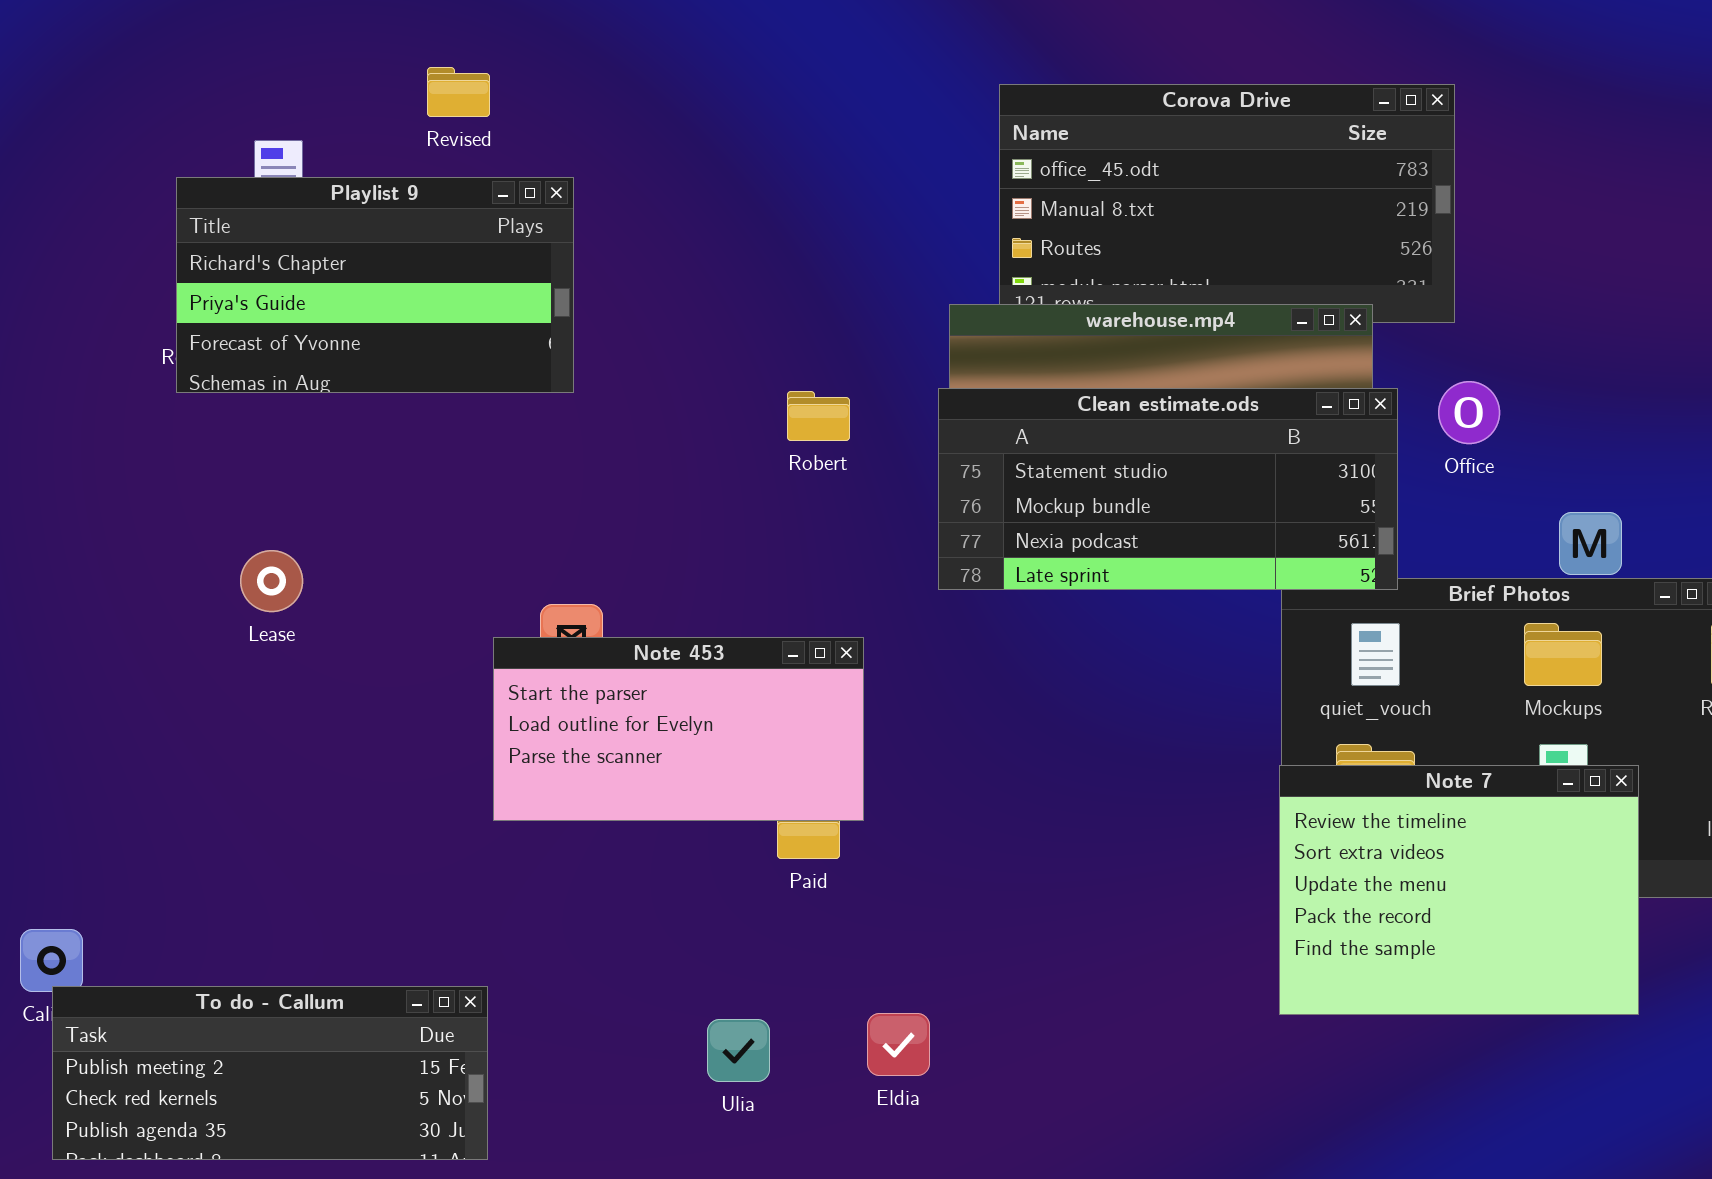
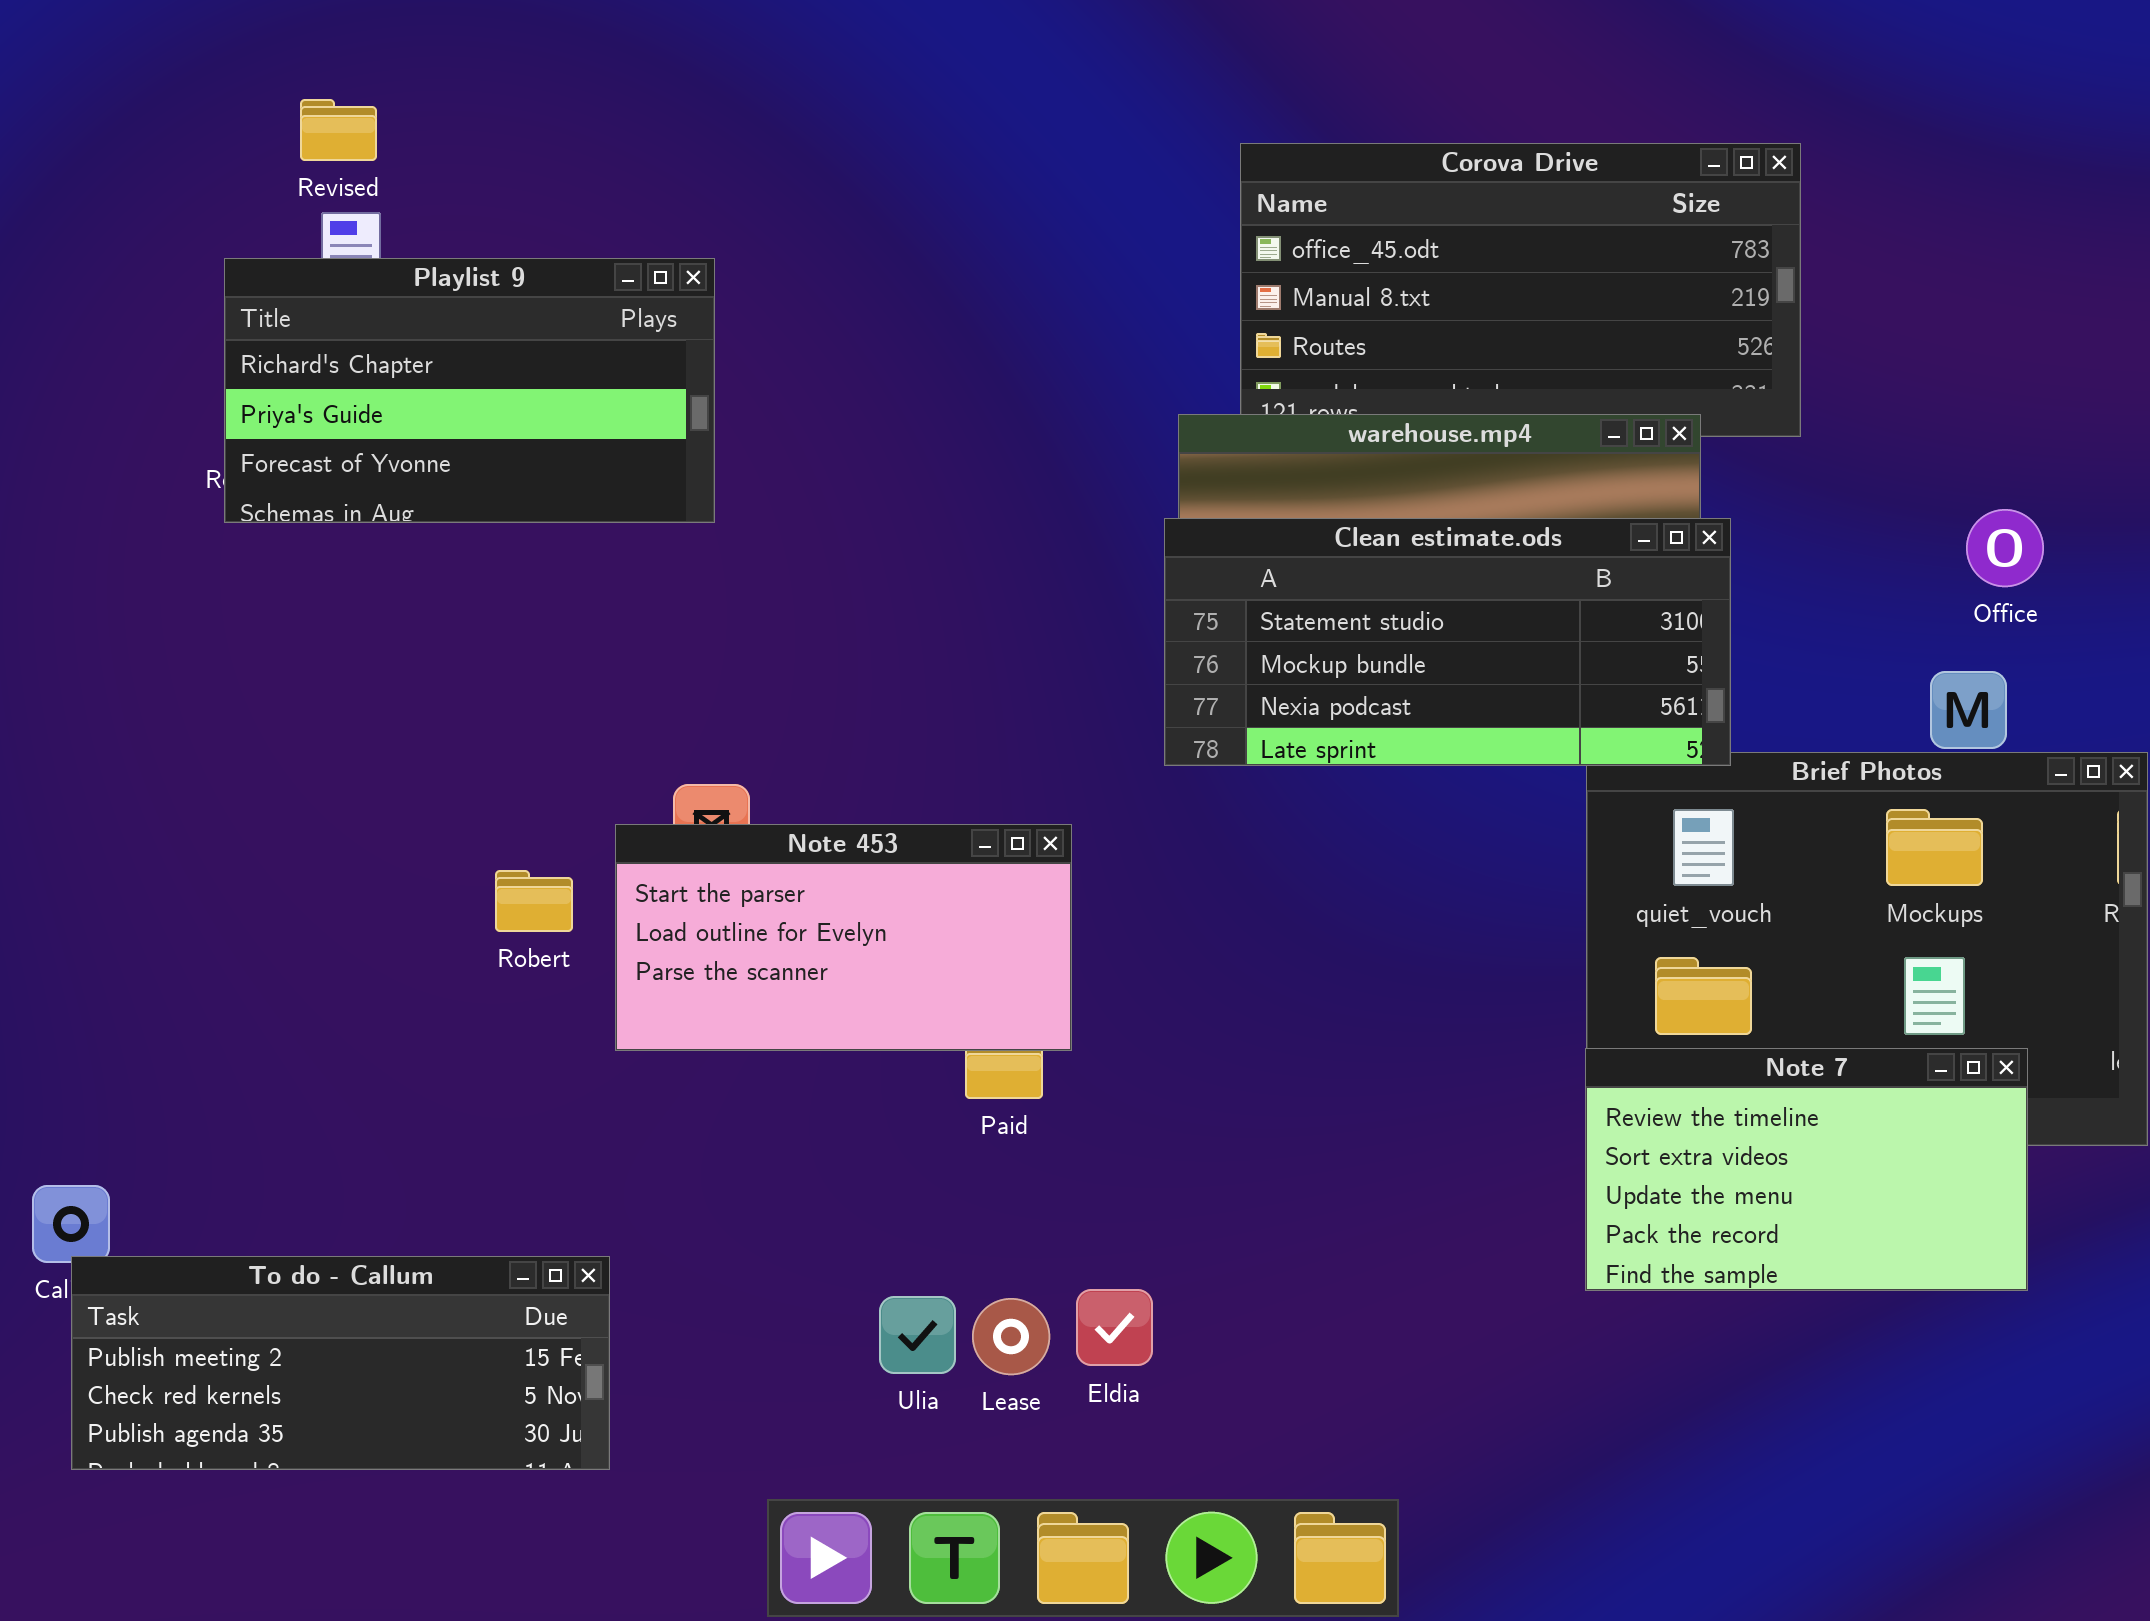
Revised: [427,67,490,117] -> [300,99,377,161], moved
Office: [1438,381,1500,444] -> [1966,509,2044,587], moved
Robert: [787,391,850,441] -> [495,870,573,932], moved
Lease: [240,550,303,612] -> [972,1298,1050,1375], moved
Note 7: [1279,765,1639,1015] -> [1585,1048,2028,1291], resized

